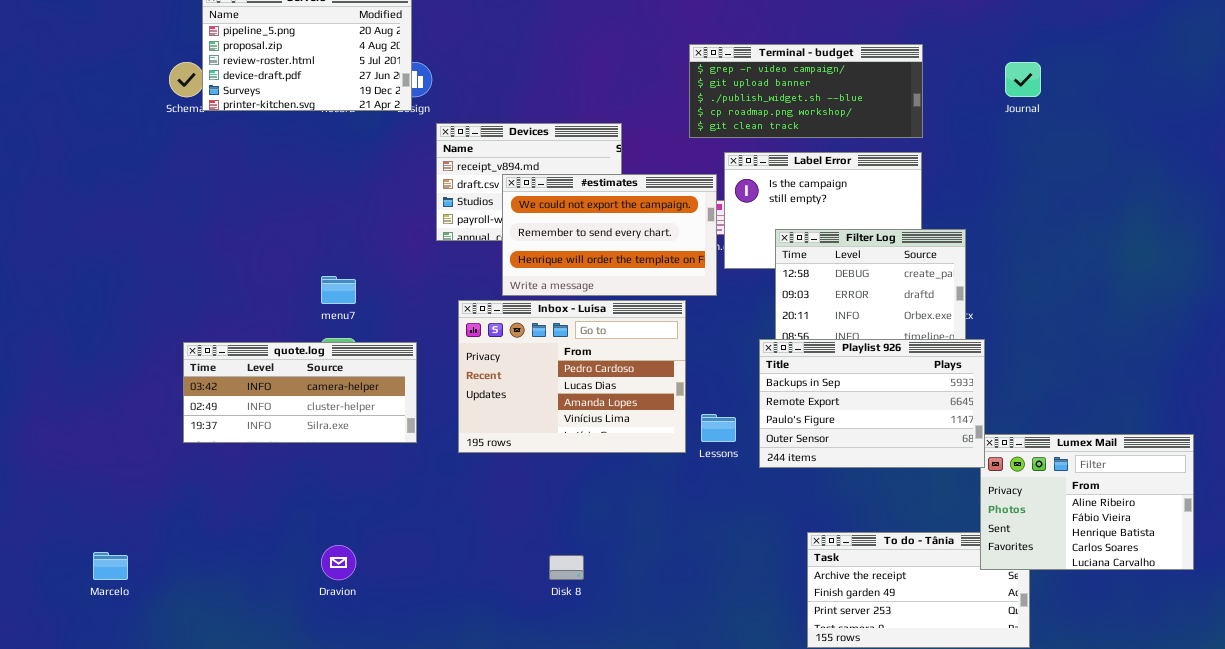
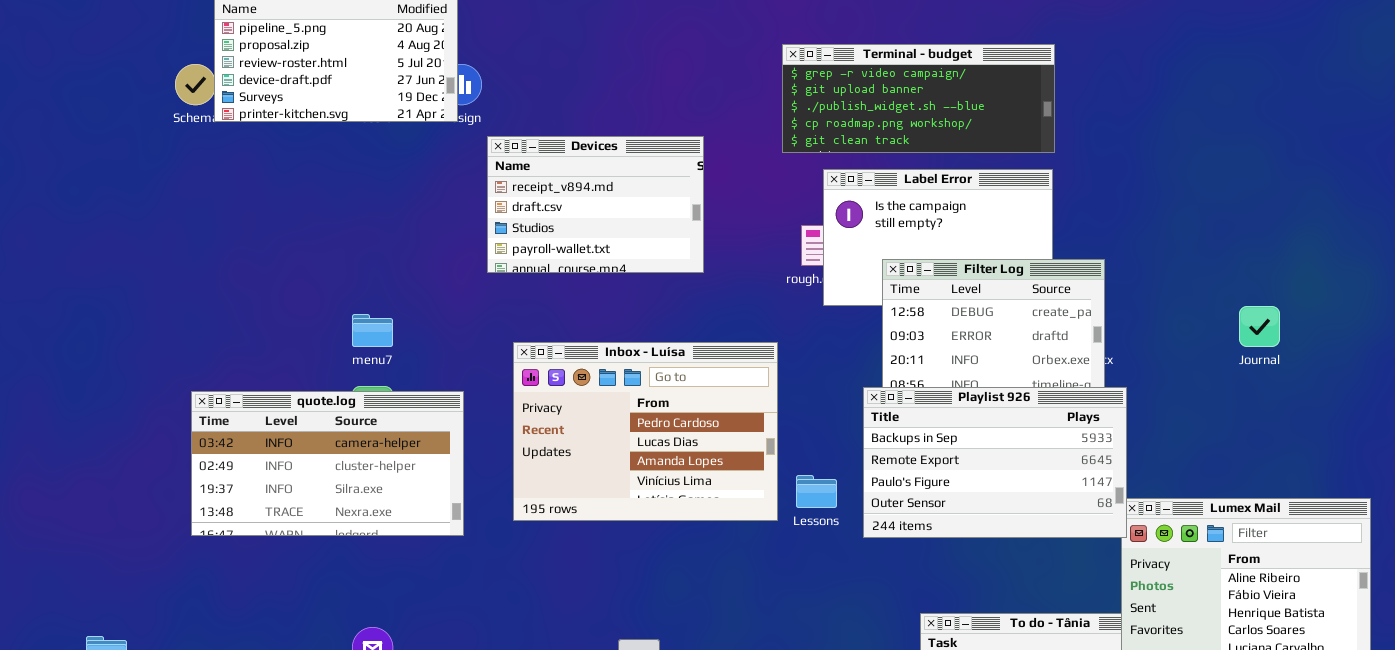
Journal: [1005,62,1041,97] -> [1239,306,1280,347], moved
#estimates: [502,174,717,296] -> none, closed
quote.log: [183,342,417,443] -> [191,391,464,536], resized

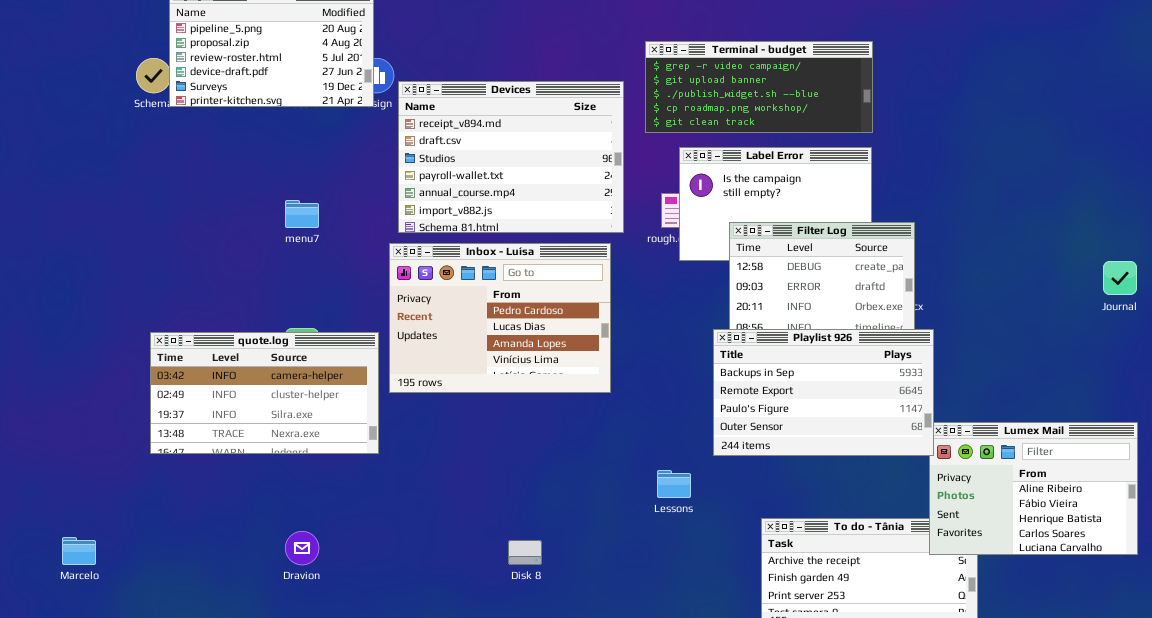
Devices: [487,136,704,273] -> [398,81,624,233], resized
Journal: [1239,306,1280,347] -> [1103,261,1137,295], moved
menu7: [352,314,393,347] -> [285,200,319,228], moved
Inbox - Luísa: [513,342,778,521] -> [389,243,611,393], moved
Lessons: [796,475,837,508] -> [657,470,691,498], moved

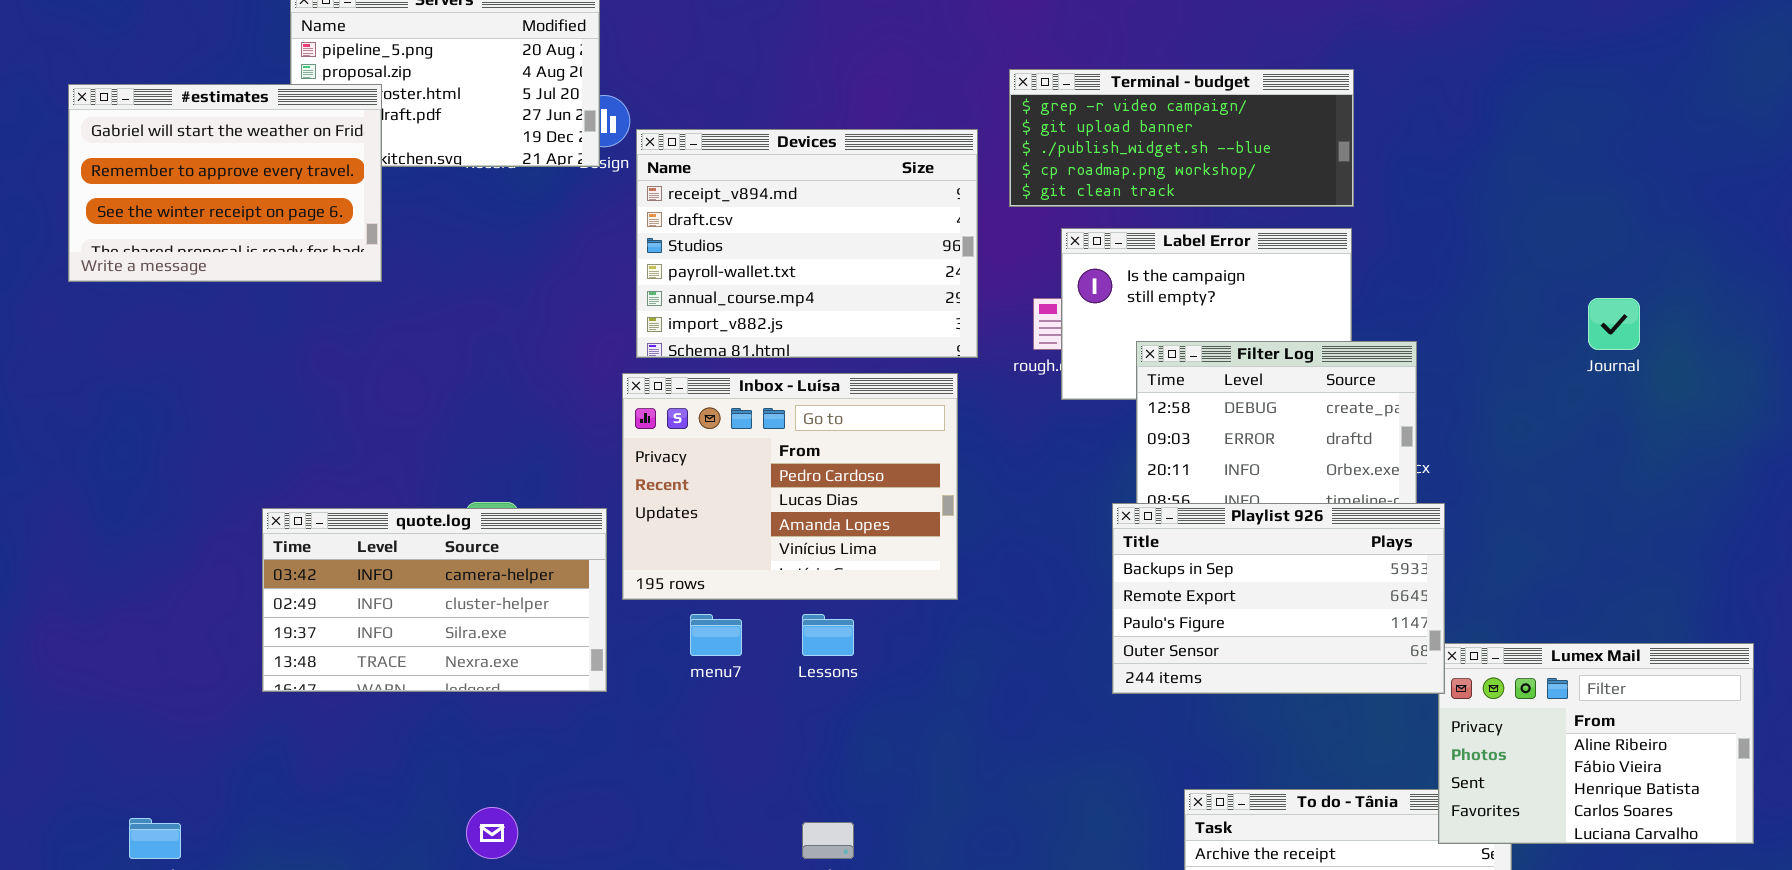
#estimates: none -> [68,84,382,282], opened
menu7: [285,200,319,228] -> [690,614,742,656], moved
Journal: [1103,261,1137,295] -> [1588,298,1640,350], moved
Lessons: [657,470,691,498] -> [802,614,854,656], moved

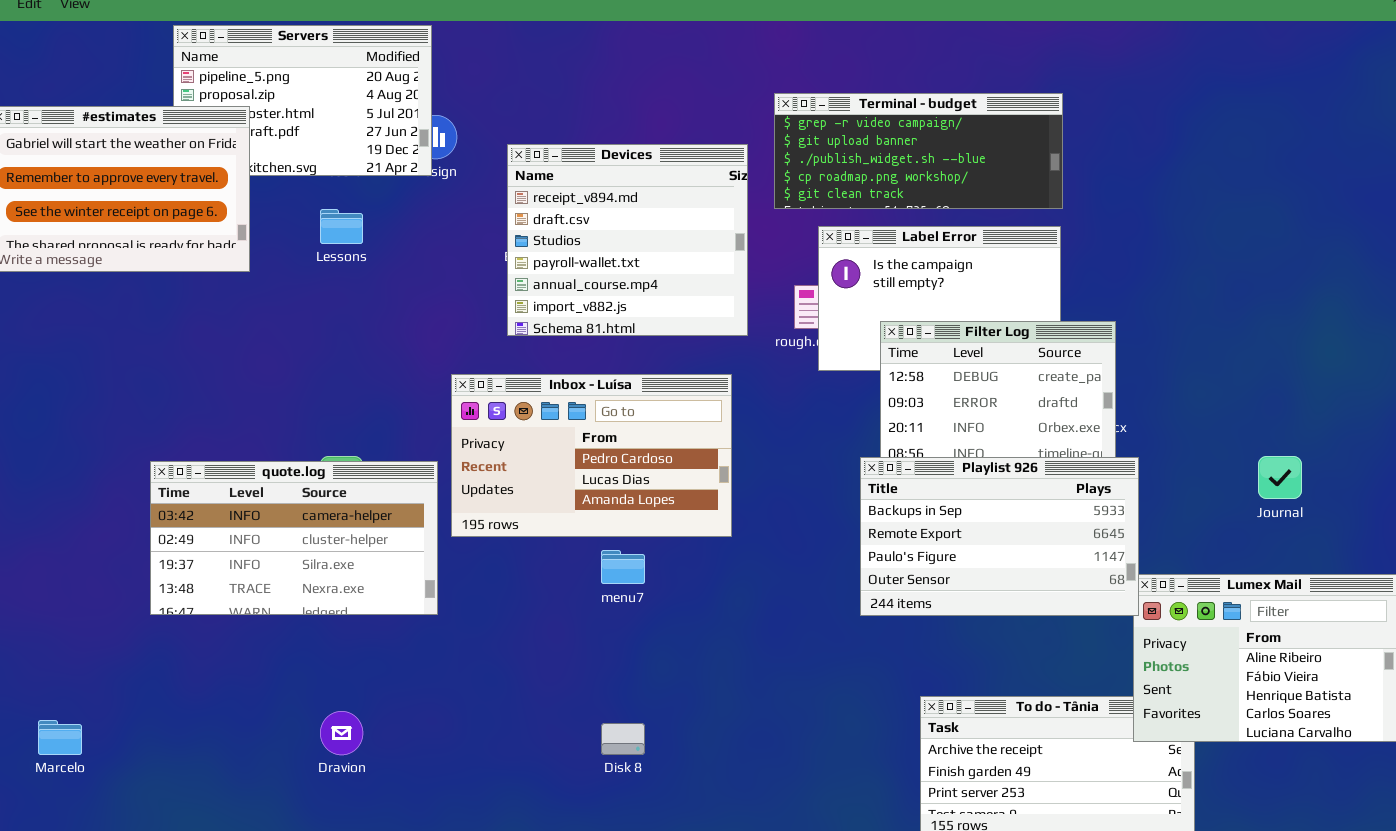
Devices: [636,129,978,358] -> [507,144,748,336], resized
Journal: [1588,298,1640,350] -> [1258,456,1302,499], moved
Inbox - Luísa: [622,373,958,600] -> [451,374,732,537], resized
menu7: [690,614,742,656] -> [601,550,645,584], moved
Lessons: [802,614,854,656] -> [320,209,363,244], moved

